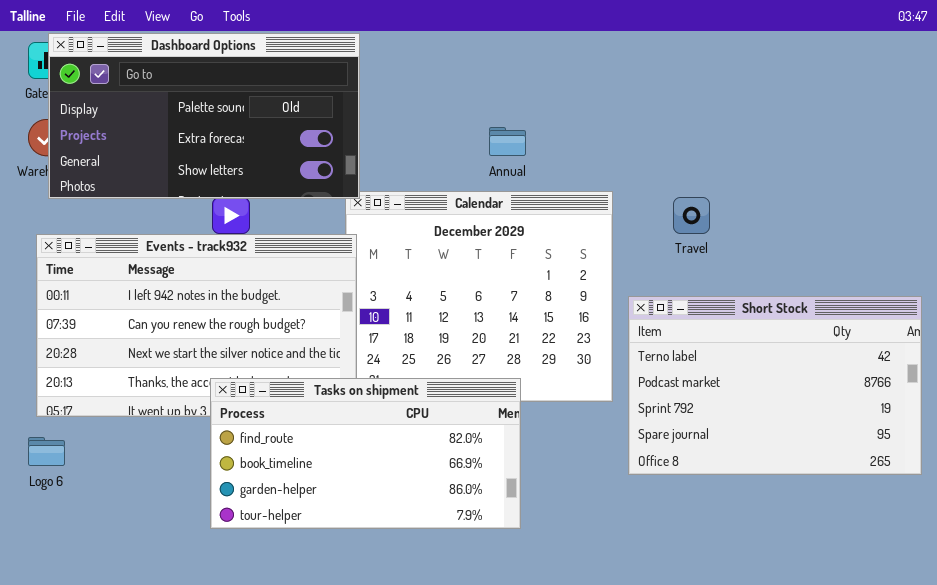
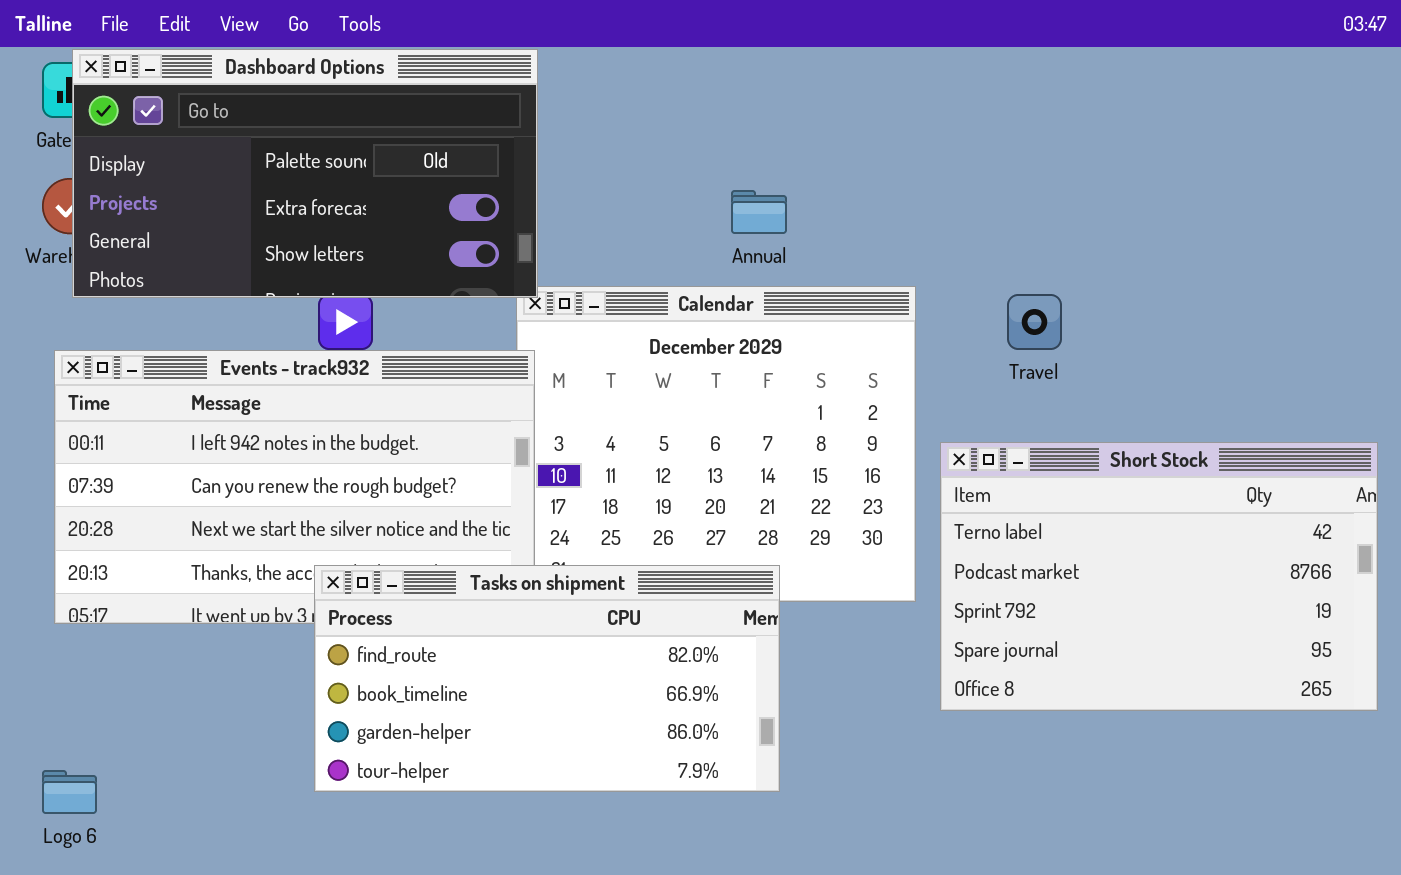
Logo 6: [28,437,65,466] -> [42,770,97,814], moved

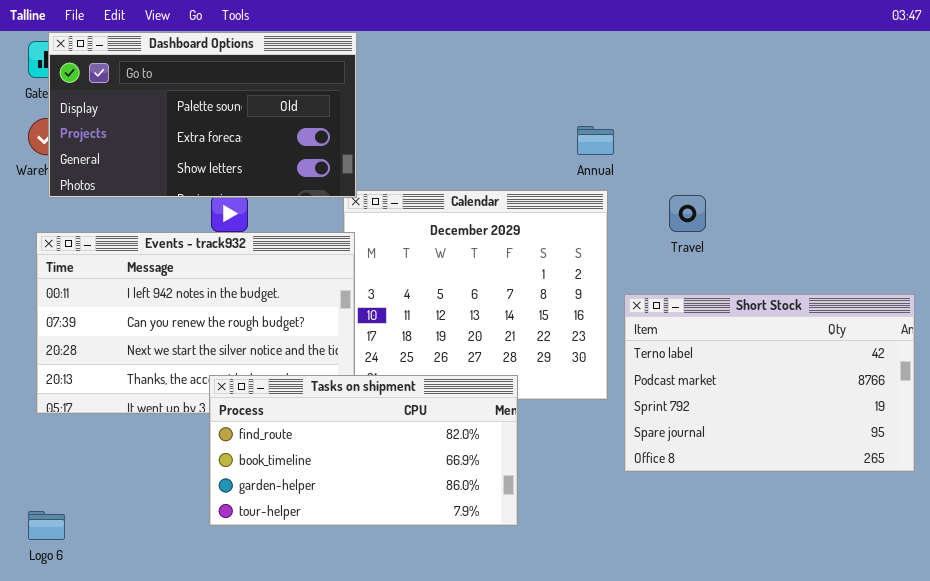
Annual: [731,190,787,234] -> [577,126,614,155], moved

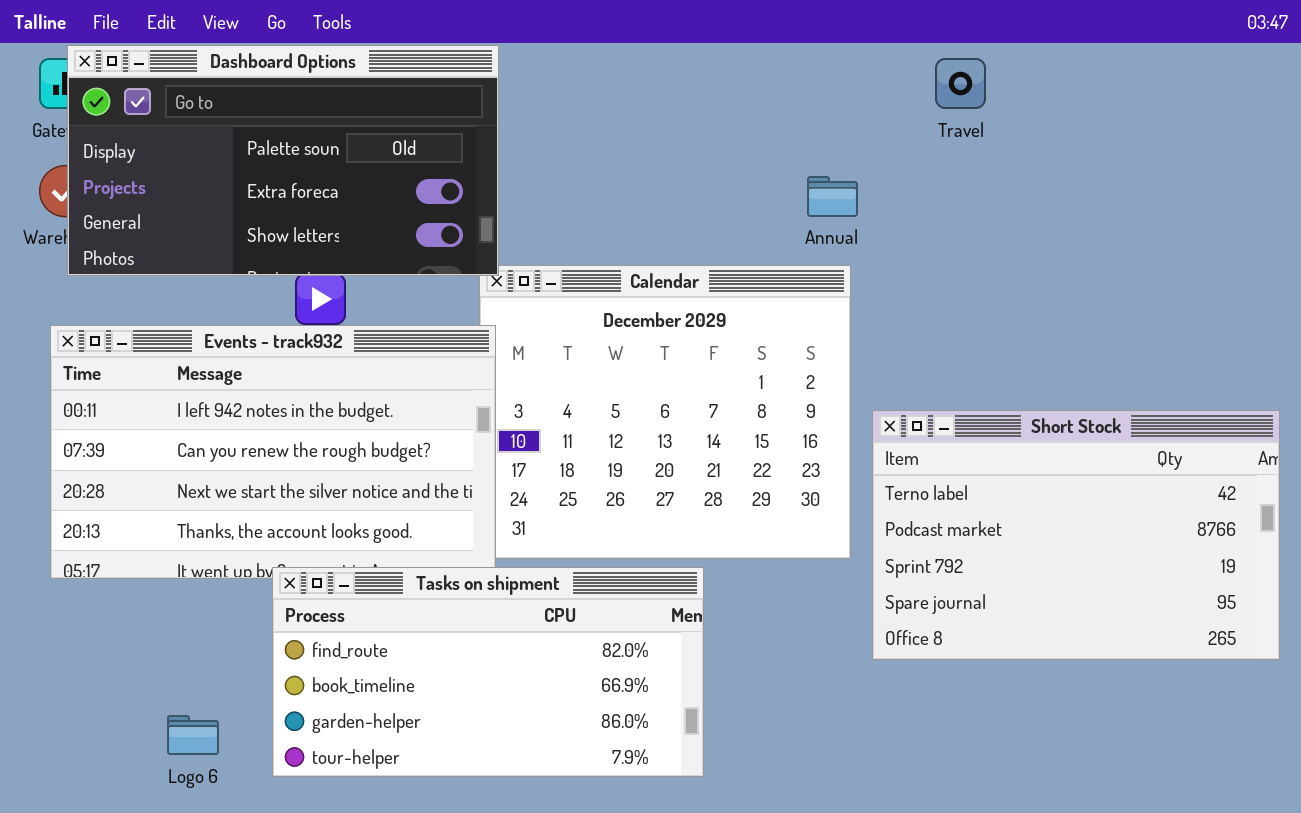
Travel: [669,195,706,232] -> [935,58,986,109], moved
Tasks on shipment: [209,375,518,526] -> [272,567,704,777], moved
Logo 6: [28,511,65,540] -> [167,715,219,755], moved

